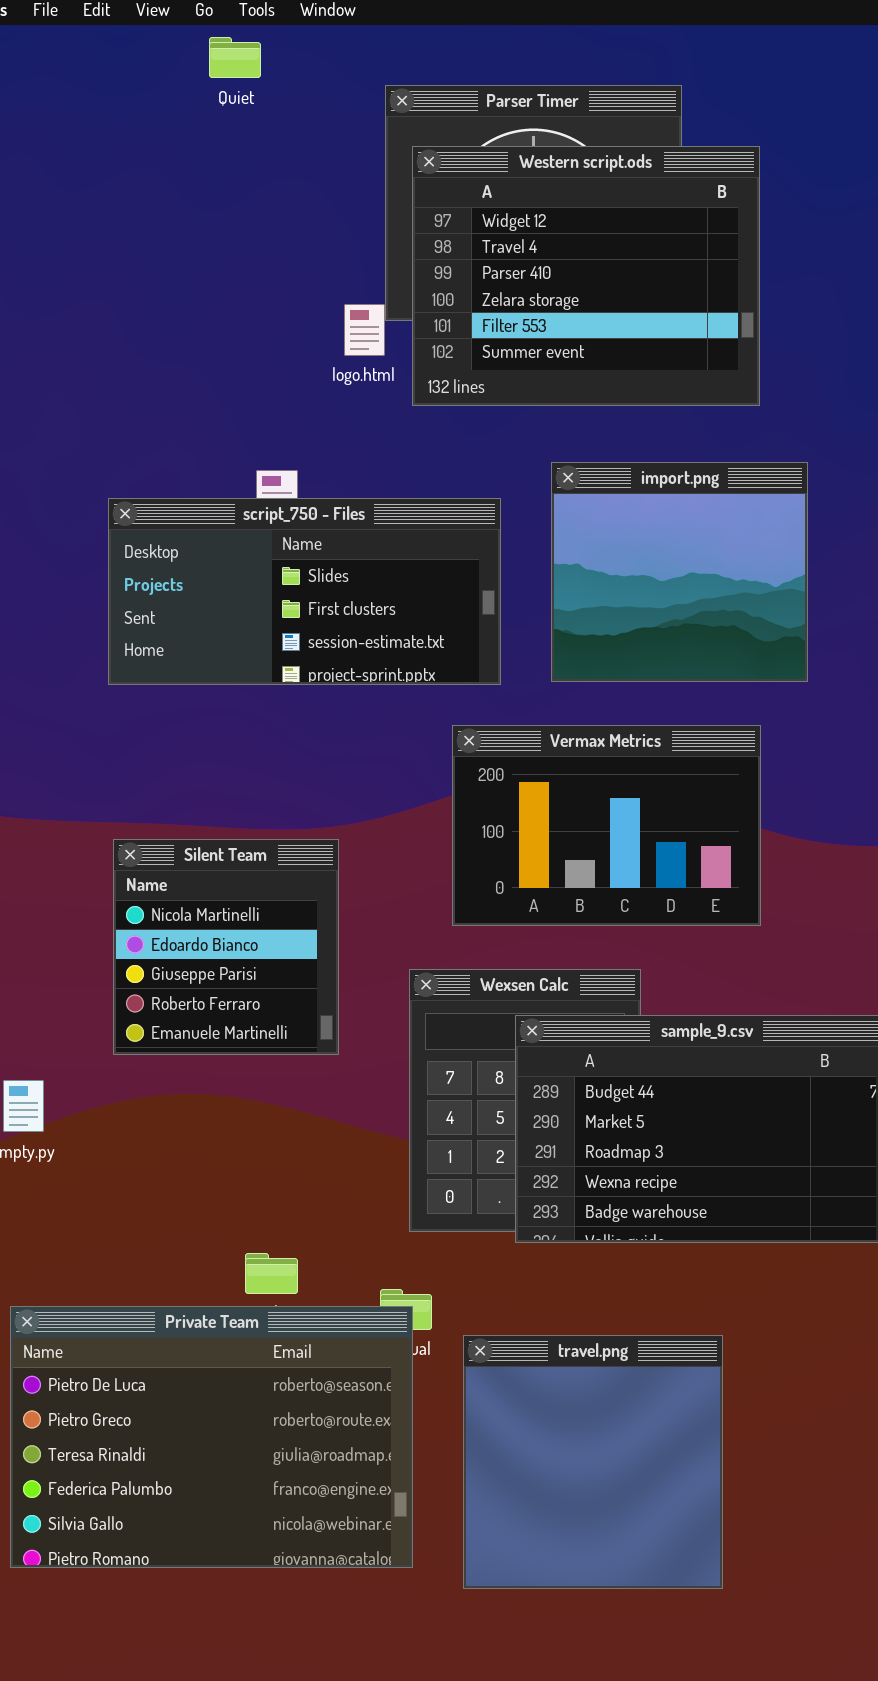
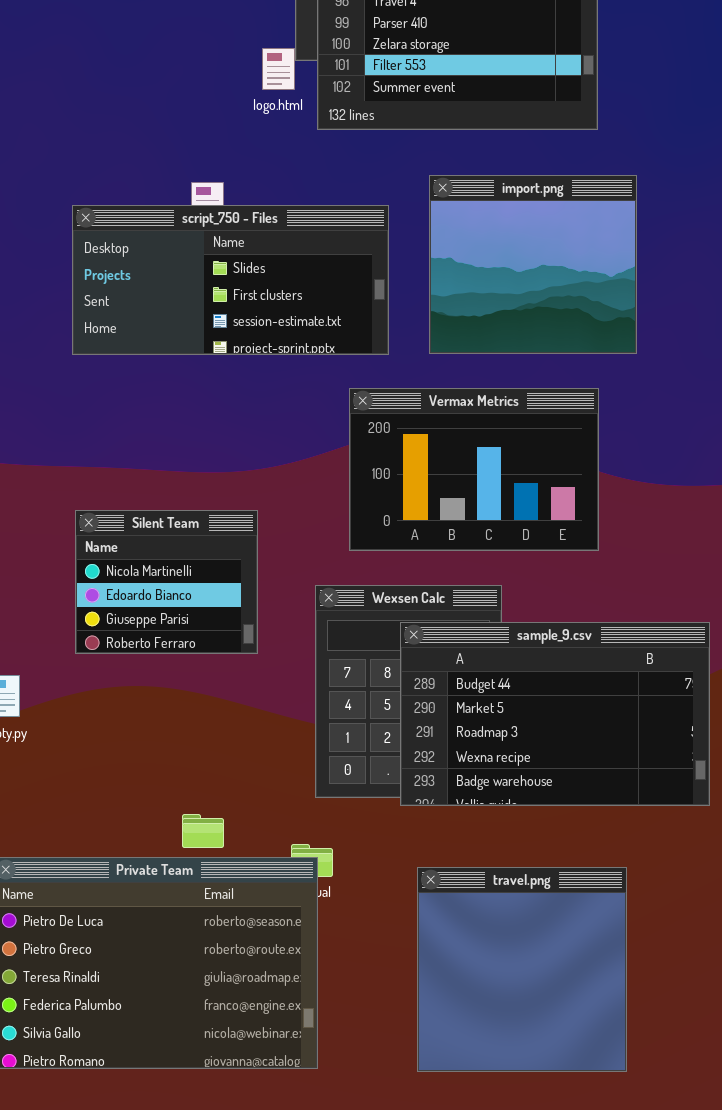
Silent Team: [113,839,339,1055] -> [75,510,258,654], resized
travel.png: [463,1335,723,1589] -> [417,867,627,1072], moved

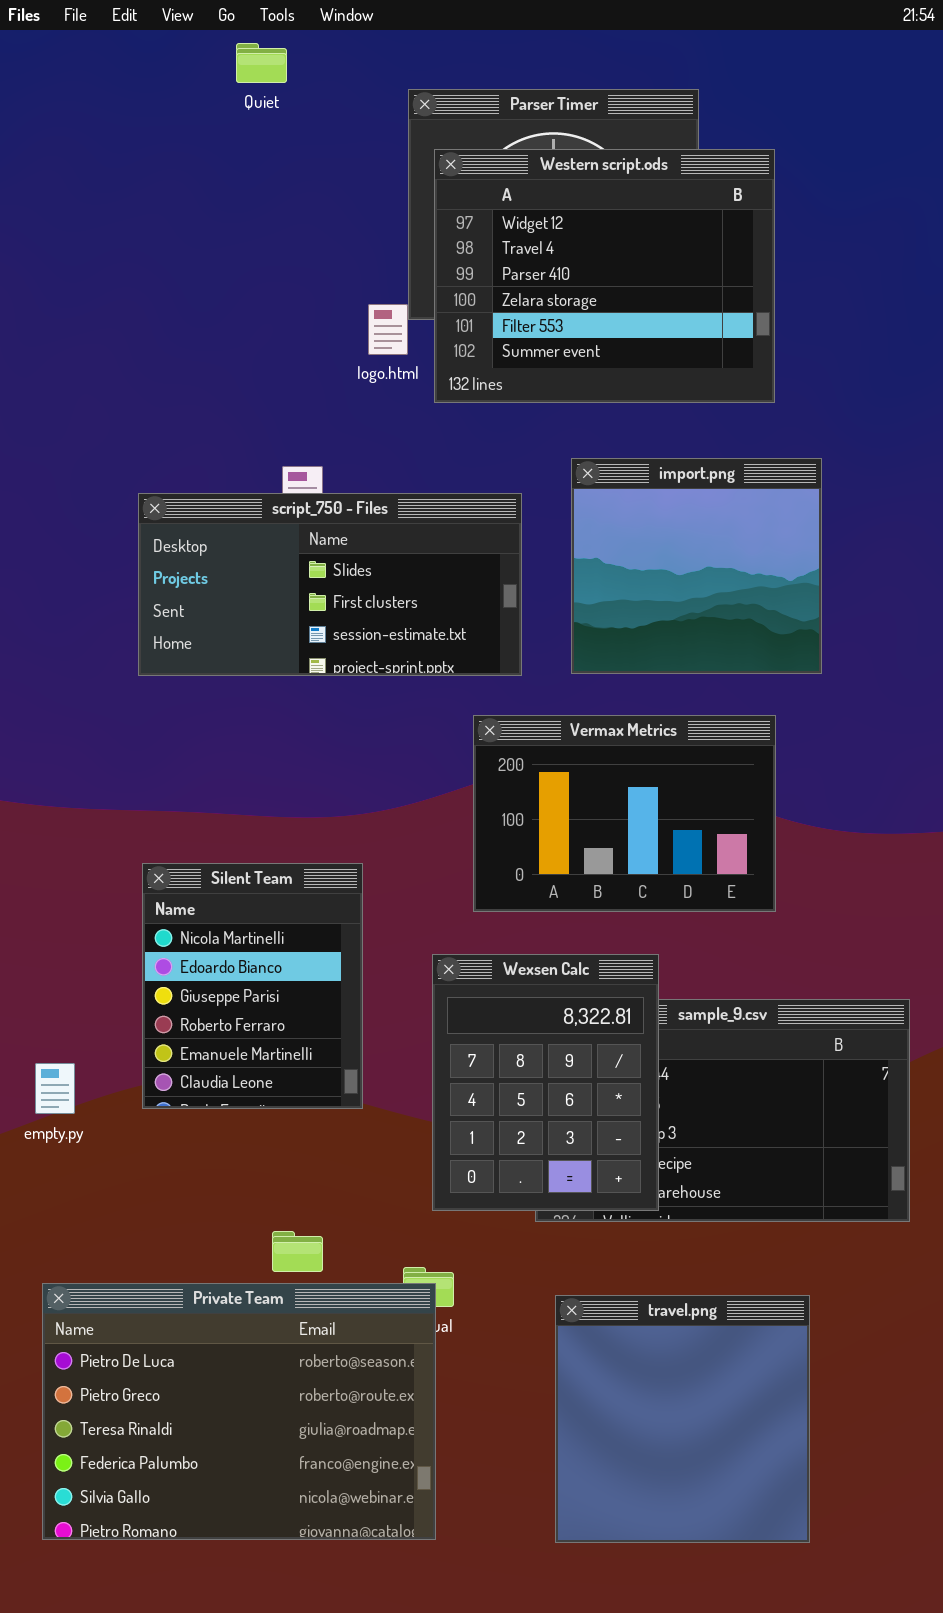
Silent Team: [75,510,258,654] -> [142,863,363,1109], resized
Wexsen Calc: [315,585,502,798] -> [432,954,659,1211], raised

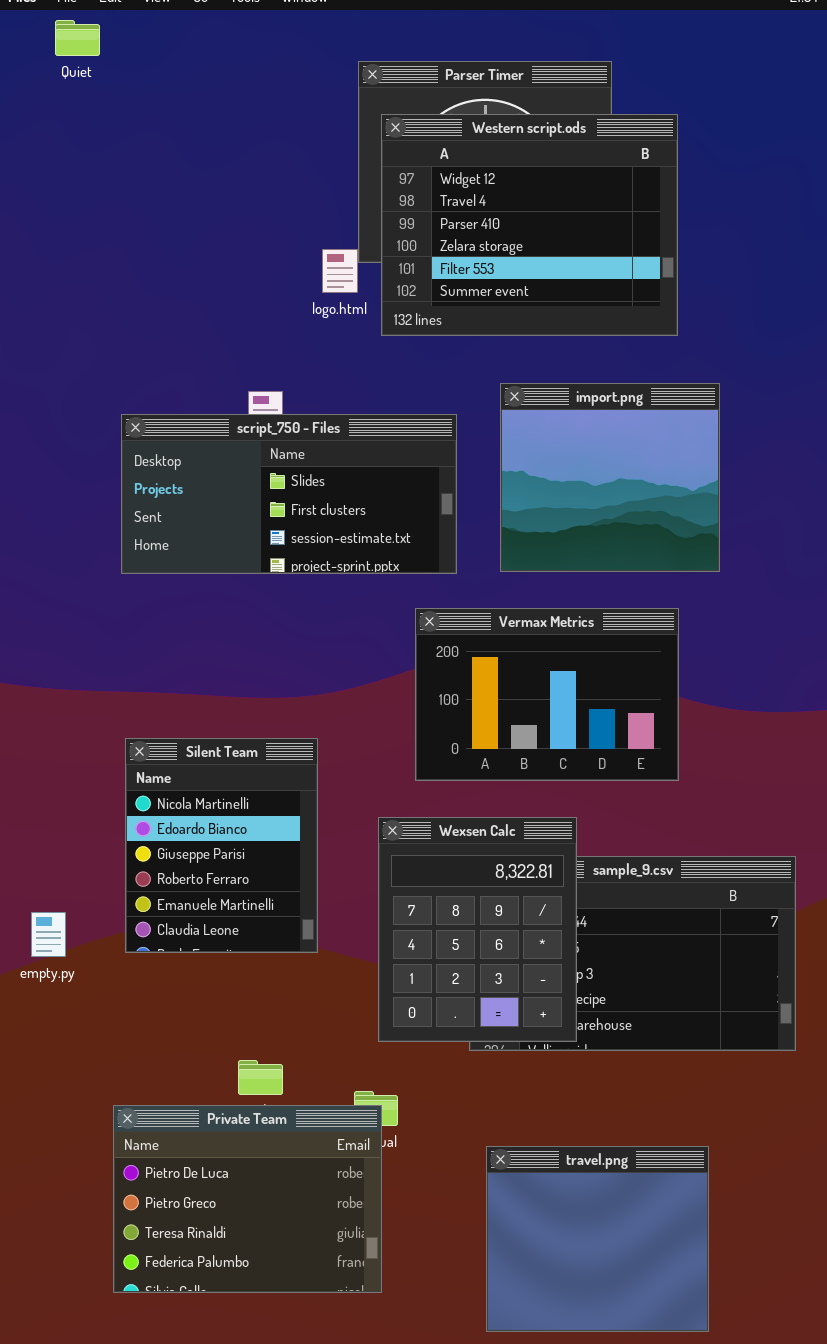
Quiet: [236,43,287,83] -> [55,20,100,56], moved
Private Team: [42,1283,436,1540] -> [113,1105,382,1293], resized
travel.png: [555,1295,810,1543] -> [486,1146,709,1332], resized

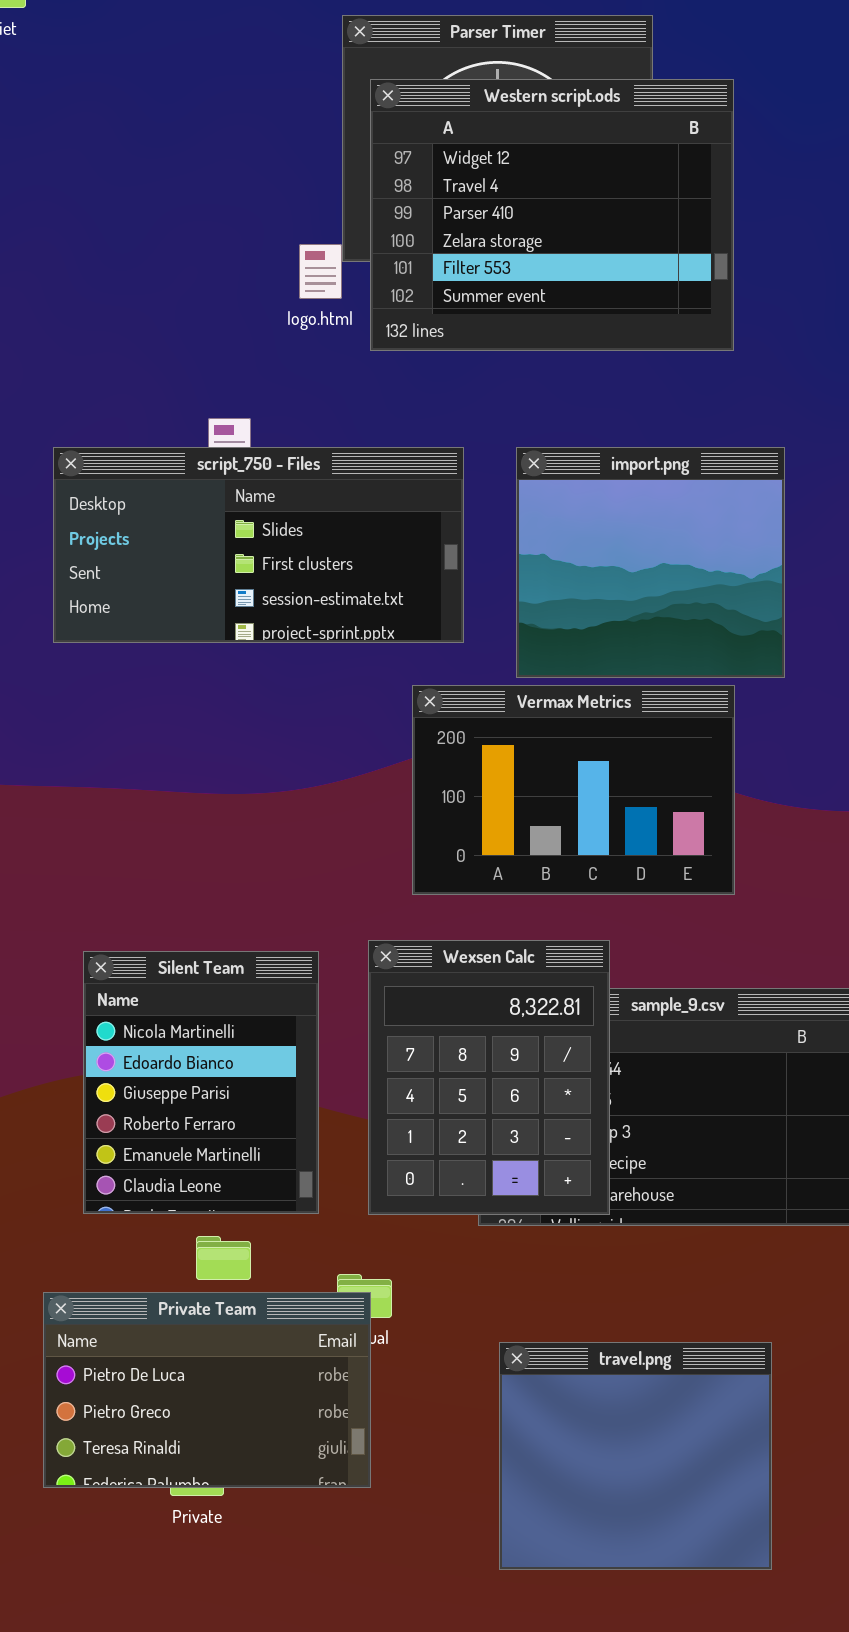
import.png: [500,383,720,572] -> [516,447,785,678], moved
Silent Team: [125,738,318,953] -> [83,951,319,1214], moved
Private Team: [113,1105,382,1293] -> [43,1292,371,1488], resized

